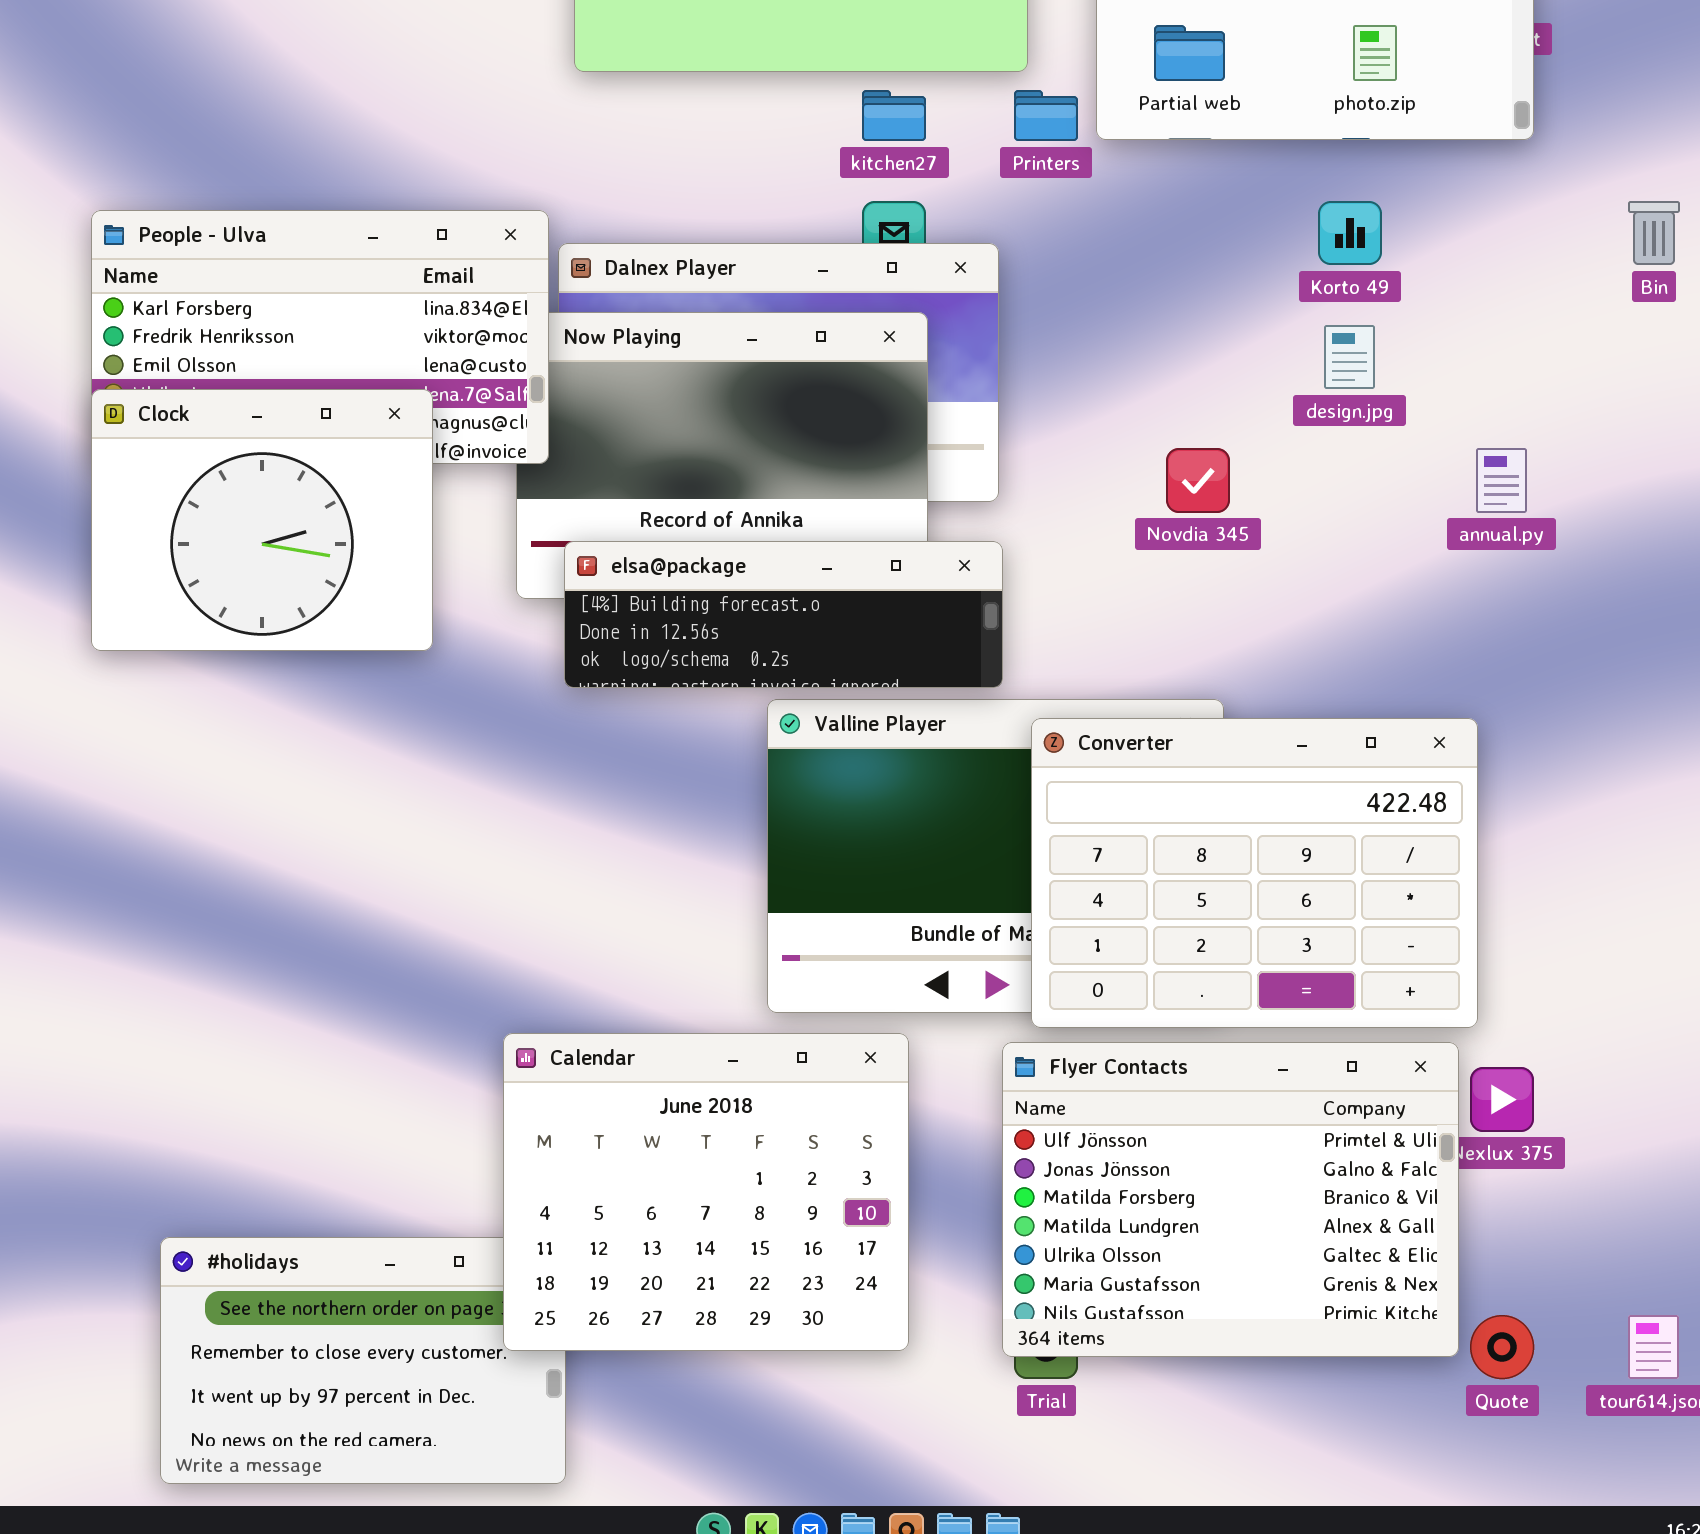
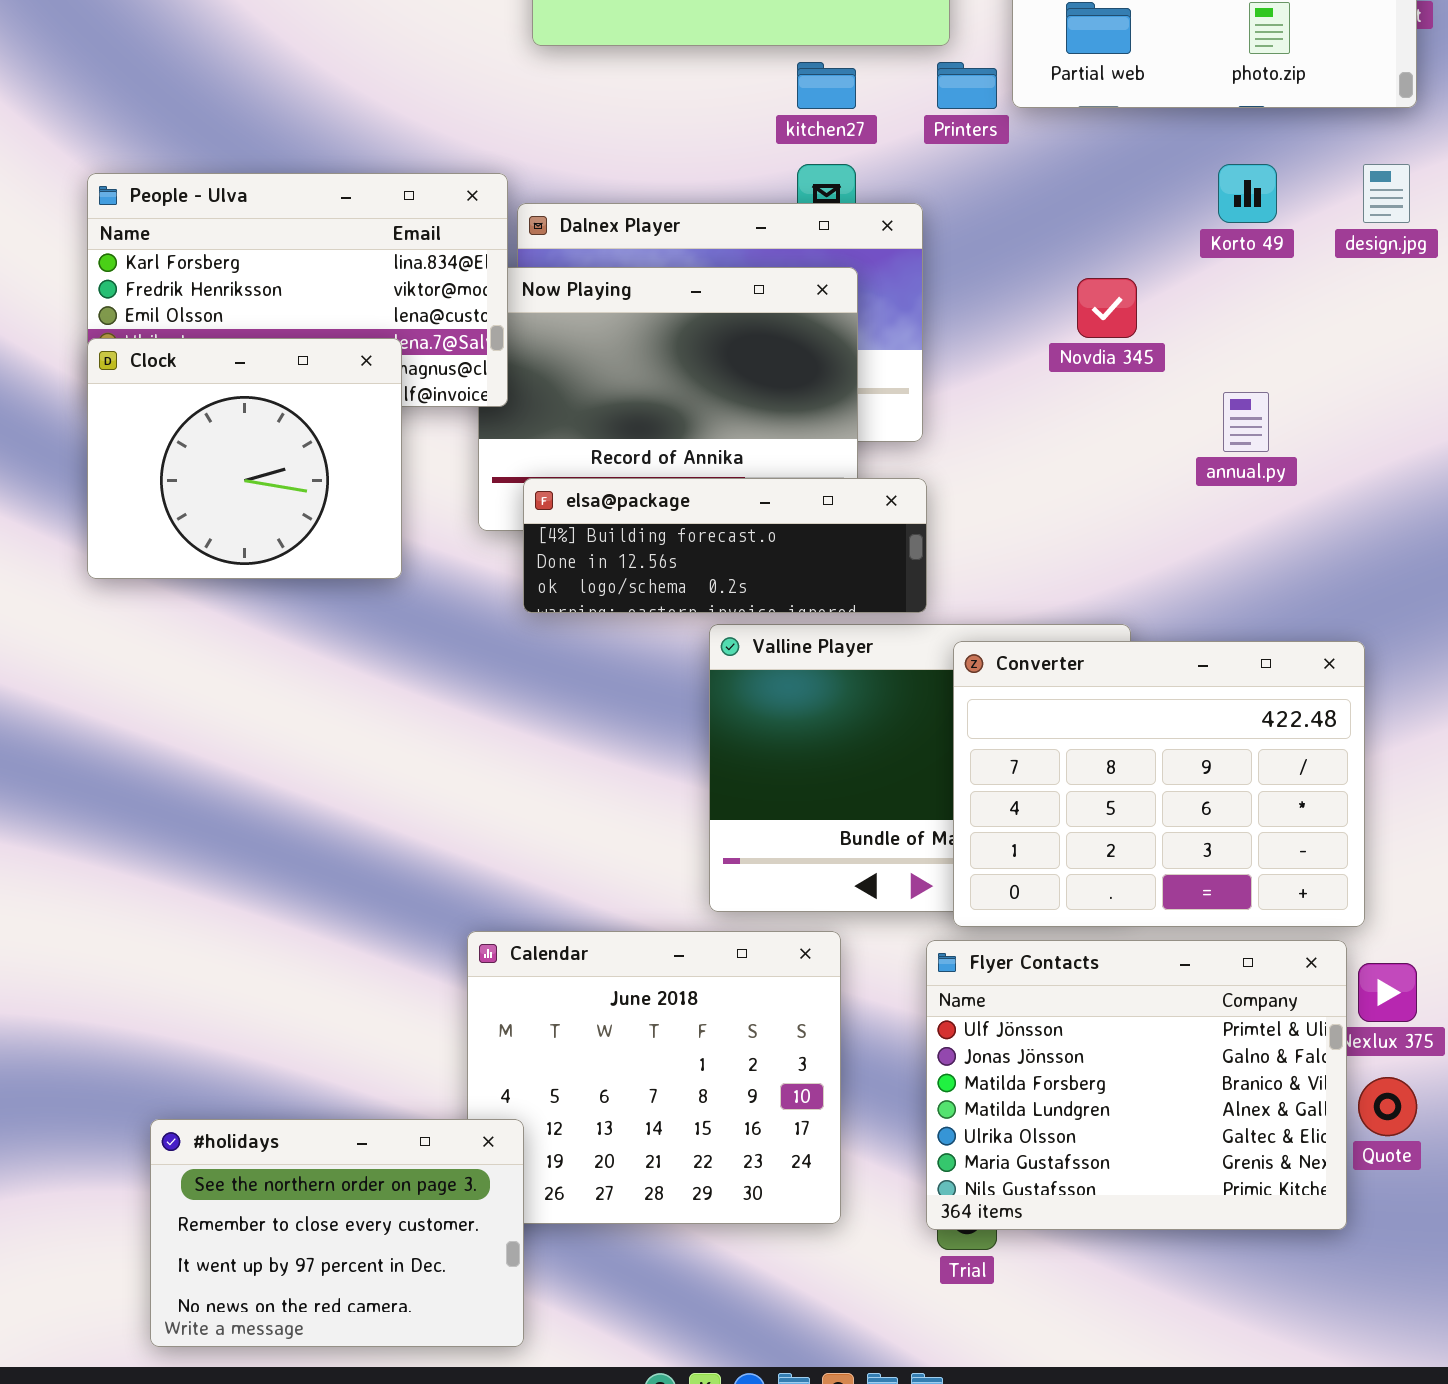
design.jpg: [1324,325,1375,389] -> [1363,164,1410,223], moved
Novdia 345: [1166,448,1230,513] -> [1077,278,1137,338], moved
annual.py: [1476,448,1527,513] -> [1223,392,1269,452], moved
#holidays: [160,1237,566,1484] -> [150,1119,524,1347], raised
Quote: [1470,1315,1534,1379] -> [1358,1077,1417,1136], moved

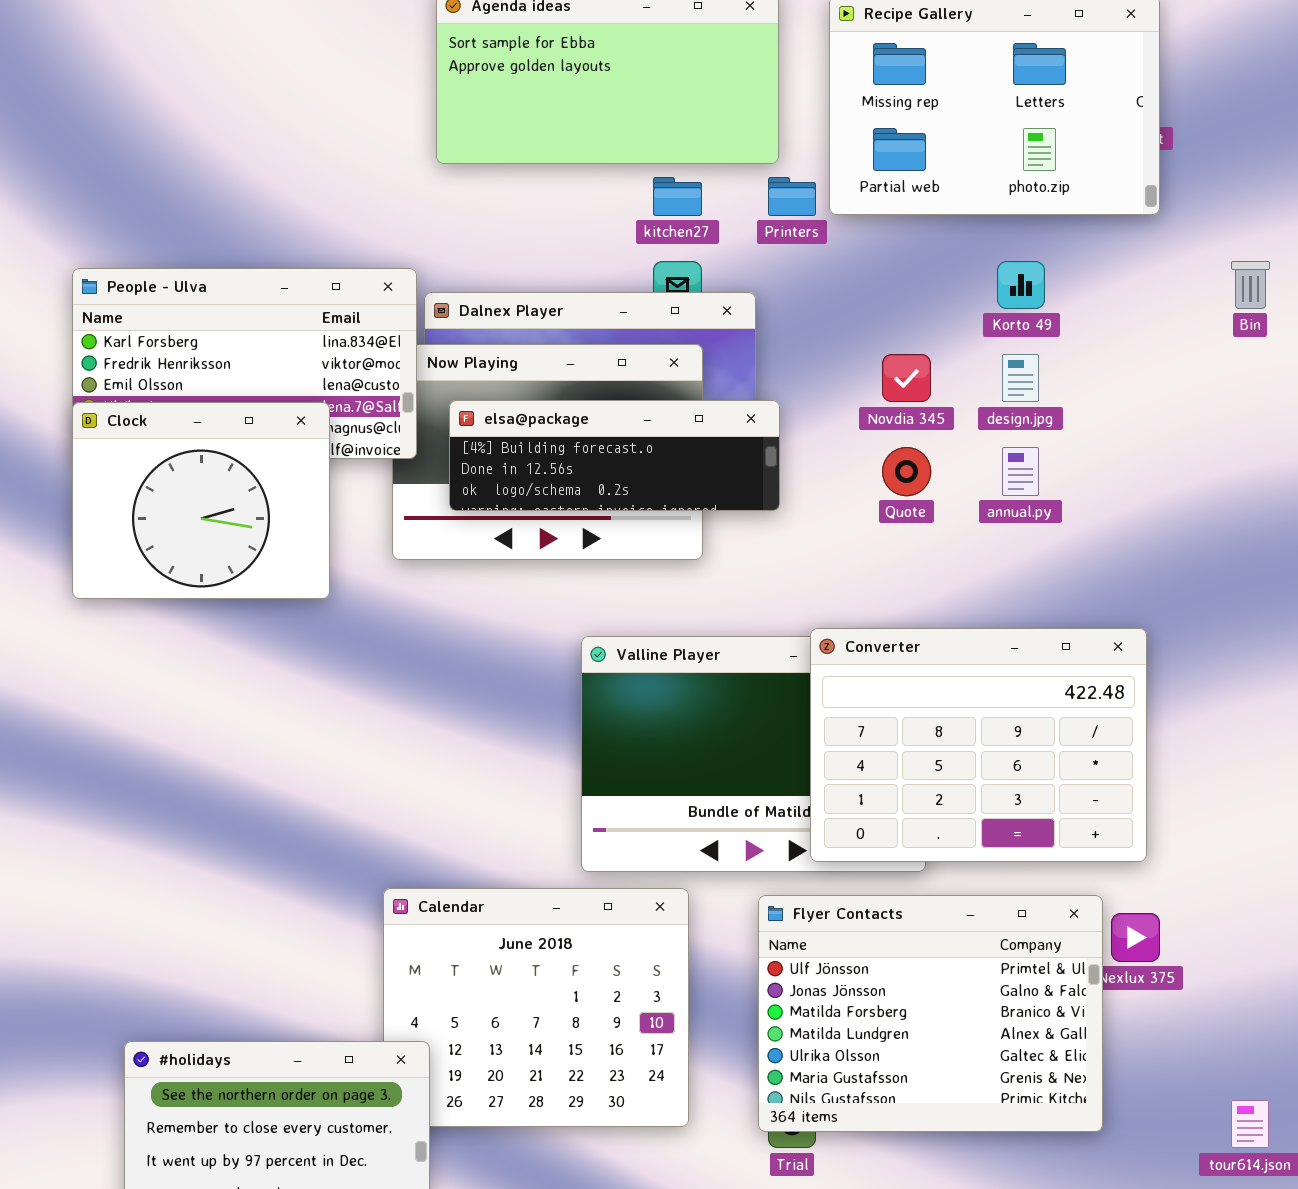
design.jpg: [1363,164,1410,223] -> [1002,354,1039,402], moved
elsa@package: [523,478,927,613] -> [449,400,780,511], moved
Converter: [953,641,1365,927] -> [810,628,1147,862], moved
Quote: [1358,1077,1417,1136] -> [882,447,931,496], moved

